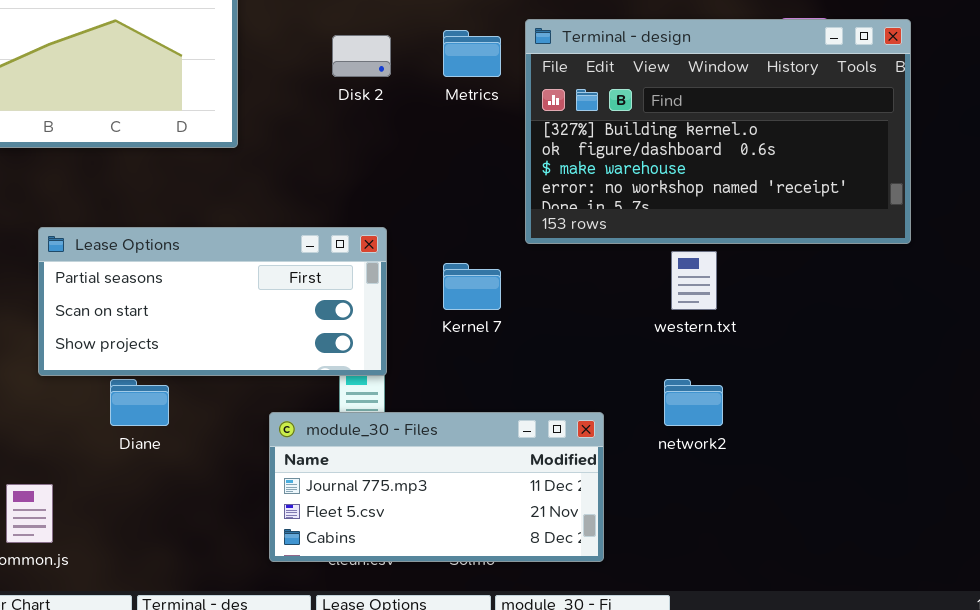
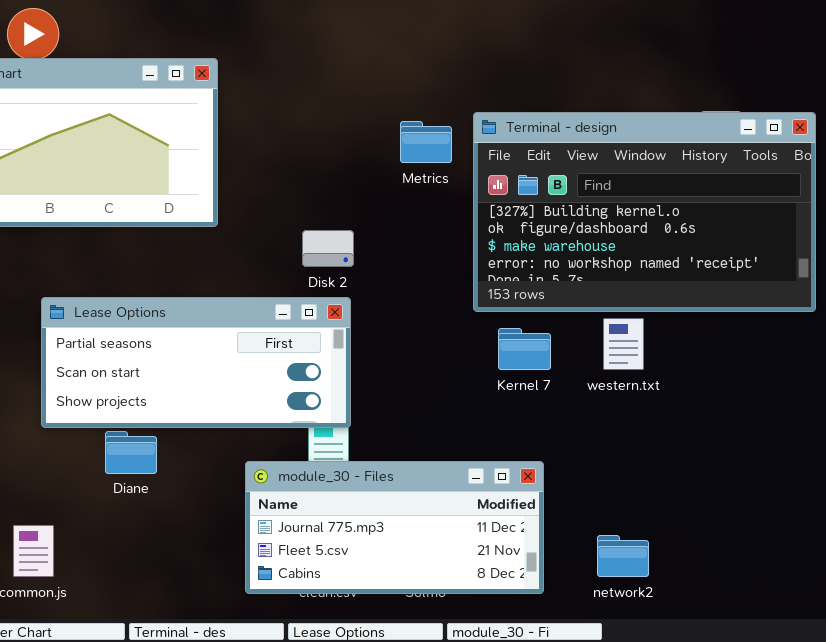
Disk 2: [332,35,391,77] -> [302,230,354,267], moved
Kernel 7: [443,263,501,310] -> [498,328,551,370], moved
network2: [664,379,723,426] -> [597,535,649,577], moved

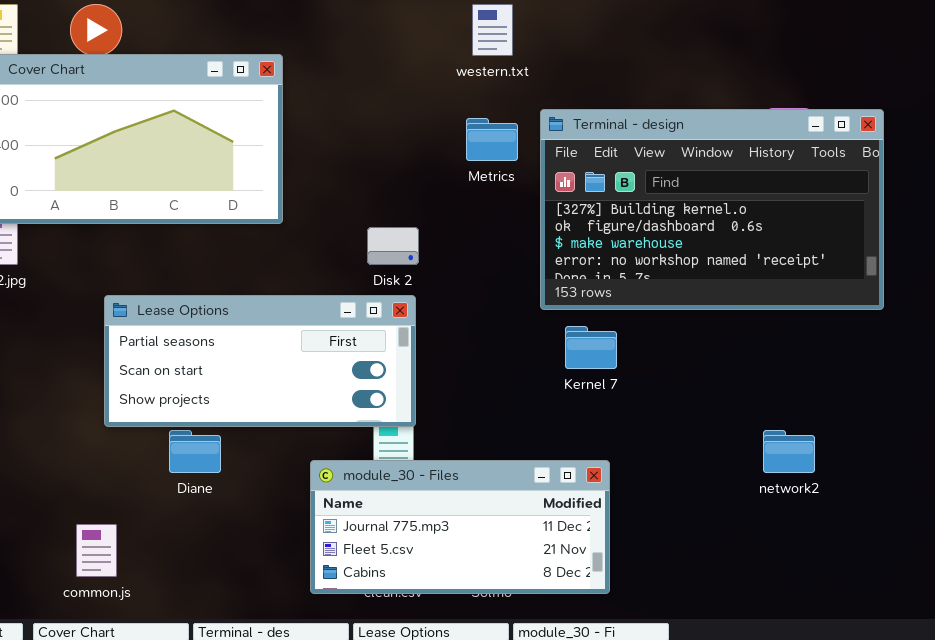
western.txt: [603,318,644,370] -> [472,4,513,56], moved
network2: [597,535,649,577] -> [763,430,815,473], moved

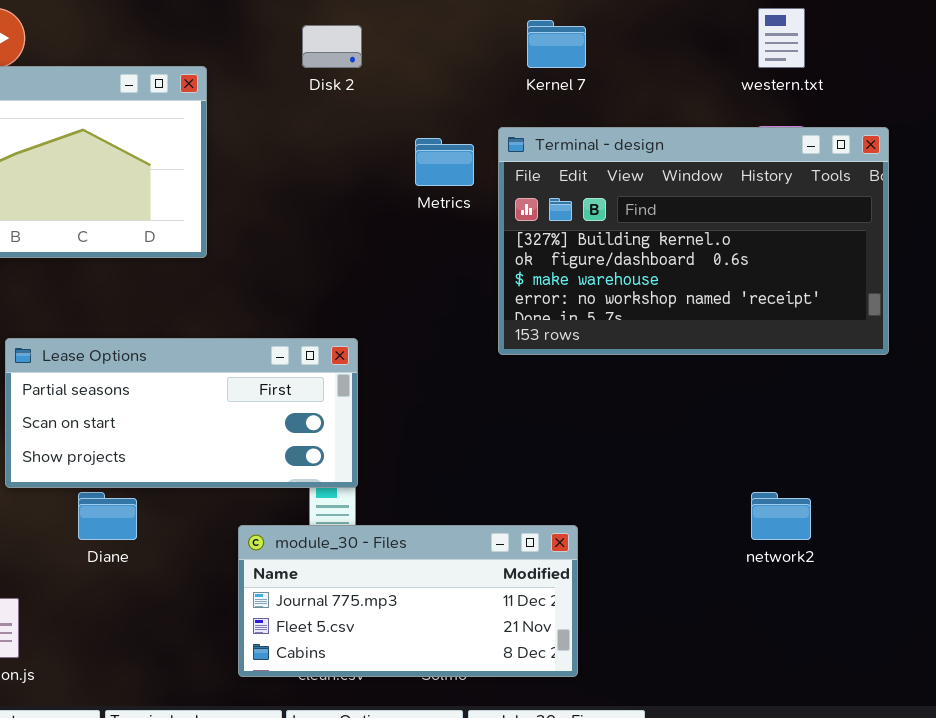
western.txt: [472,4,513,56] -> [758,8,805,68], moved
Disk 2: [367,227,419,265] -> [302,25,362,68], moved
Kernel 7: [565,326,617,369] -> [527,20,586,68], moved

